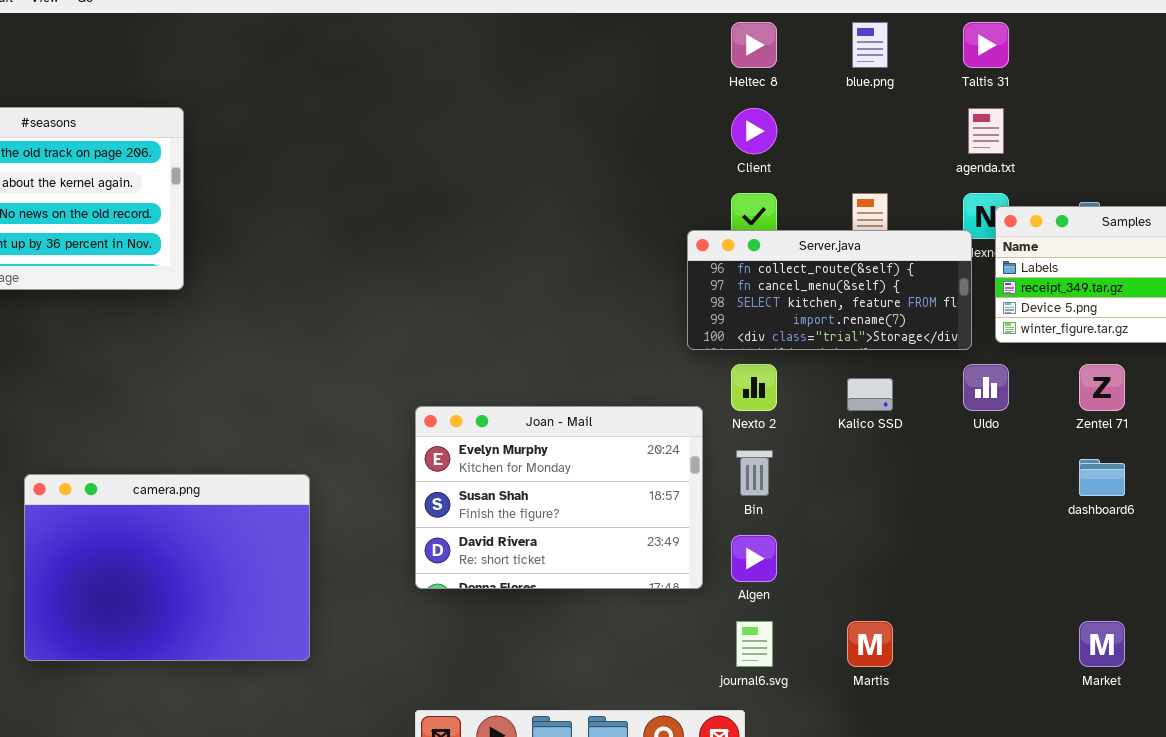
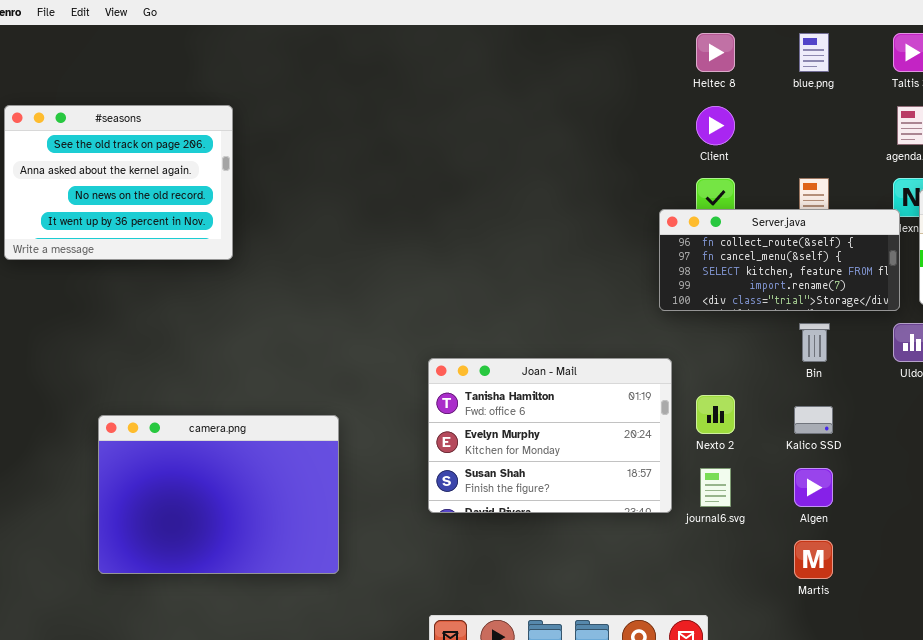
Nexto 2: [731,364,777,411] -> [696,395,735,434], moved
Kalico SSD: [847,378,893,411] -> [794,406,833,434], moved
Joan - Mail: [415,406,703,589] -> [428,358,672,513], scrolled up 1 row
Bin: [736,450,773,496] -> [799,323,830,362], moved
Algen: [731,535,777,582] -> [794,468,833,507], moved
journal6.svg: [736,621,773,667] -> [700,468,731,507], moved

